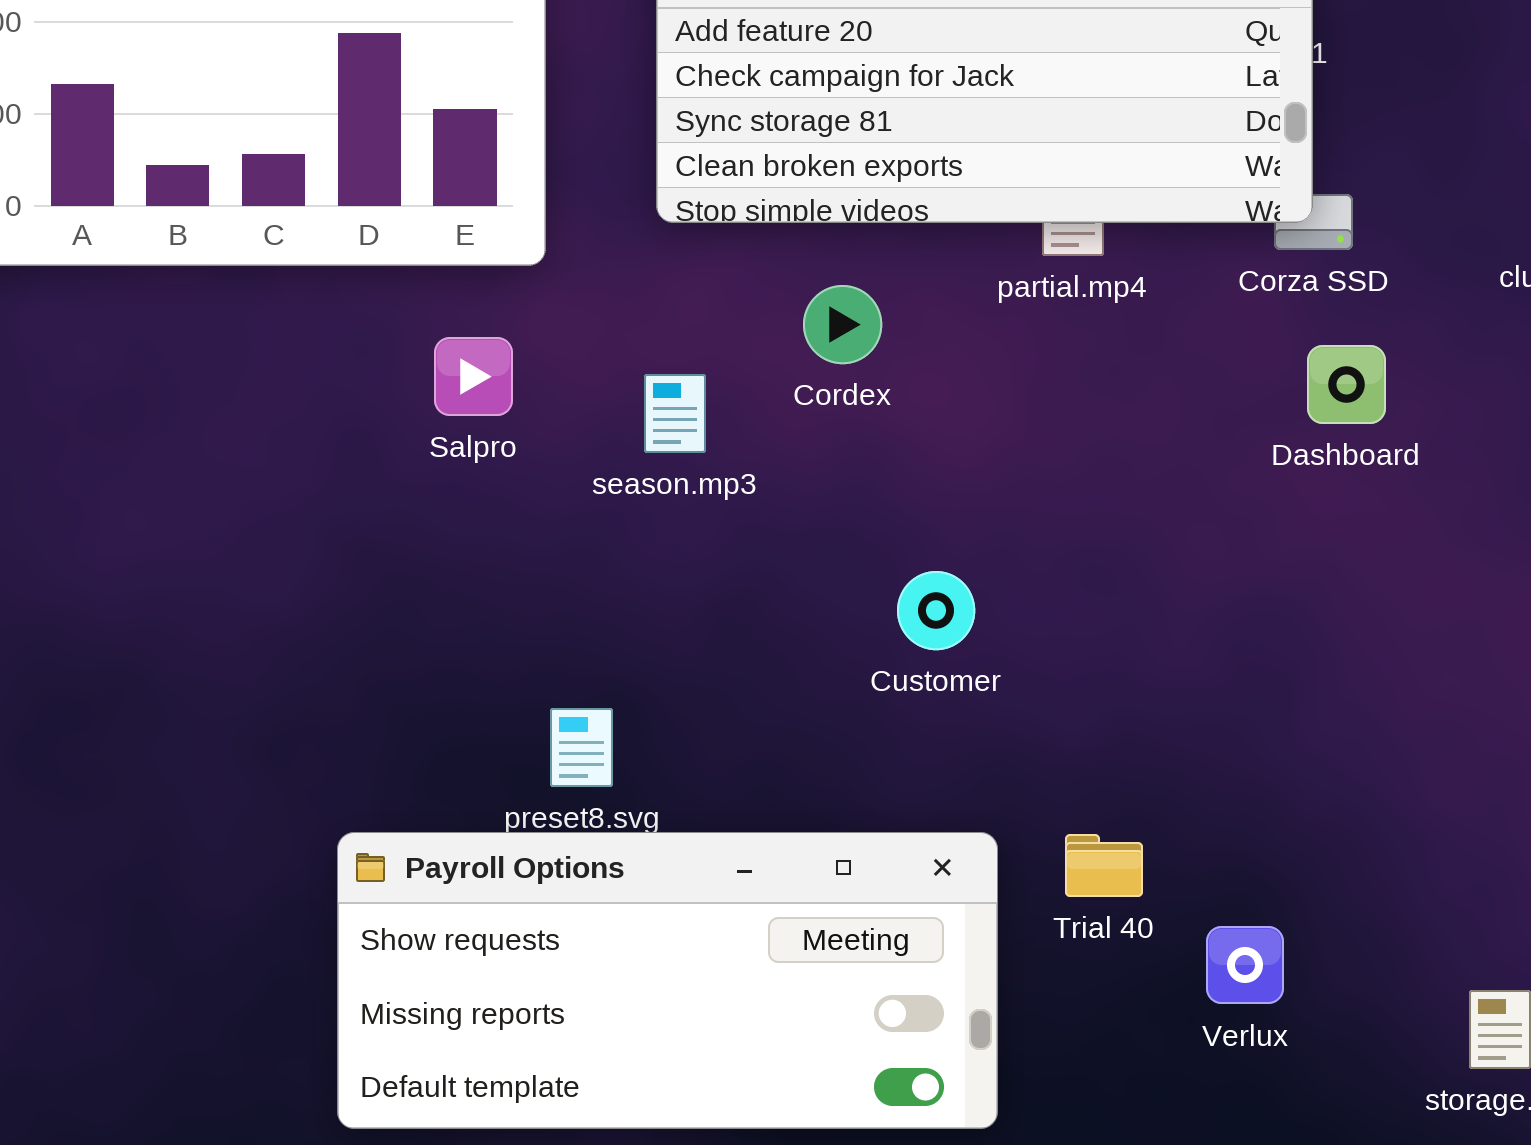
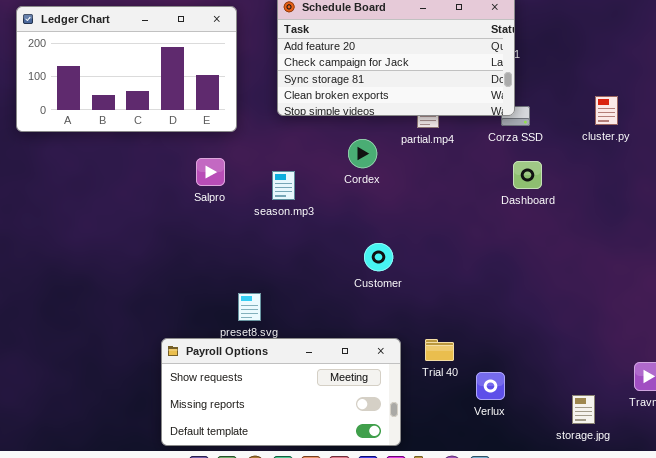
Cordex: [803,285,882,364] -> [348,139,377,168], moved

